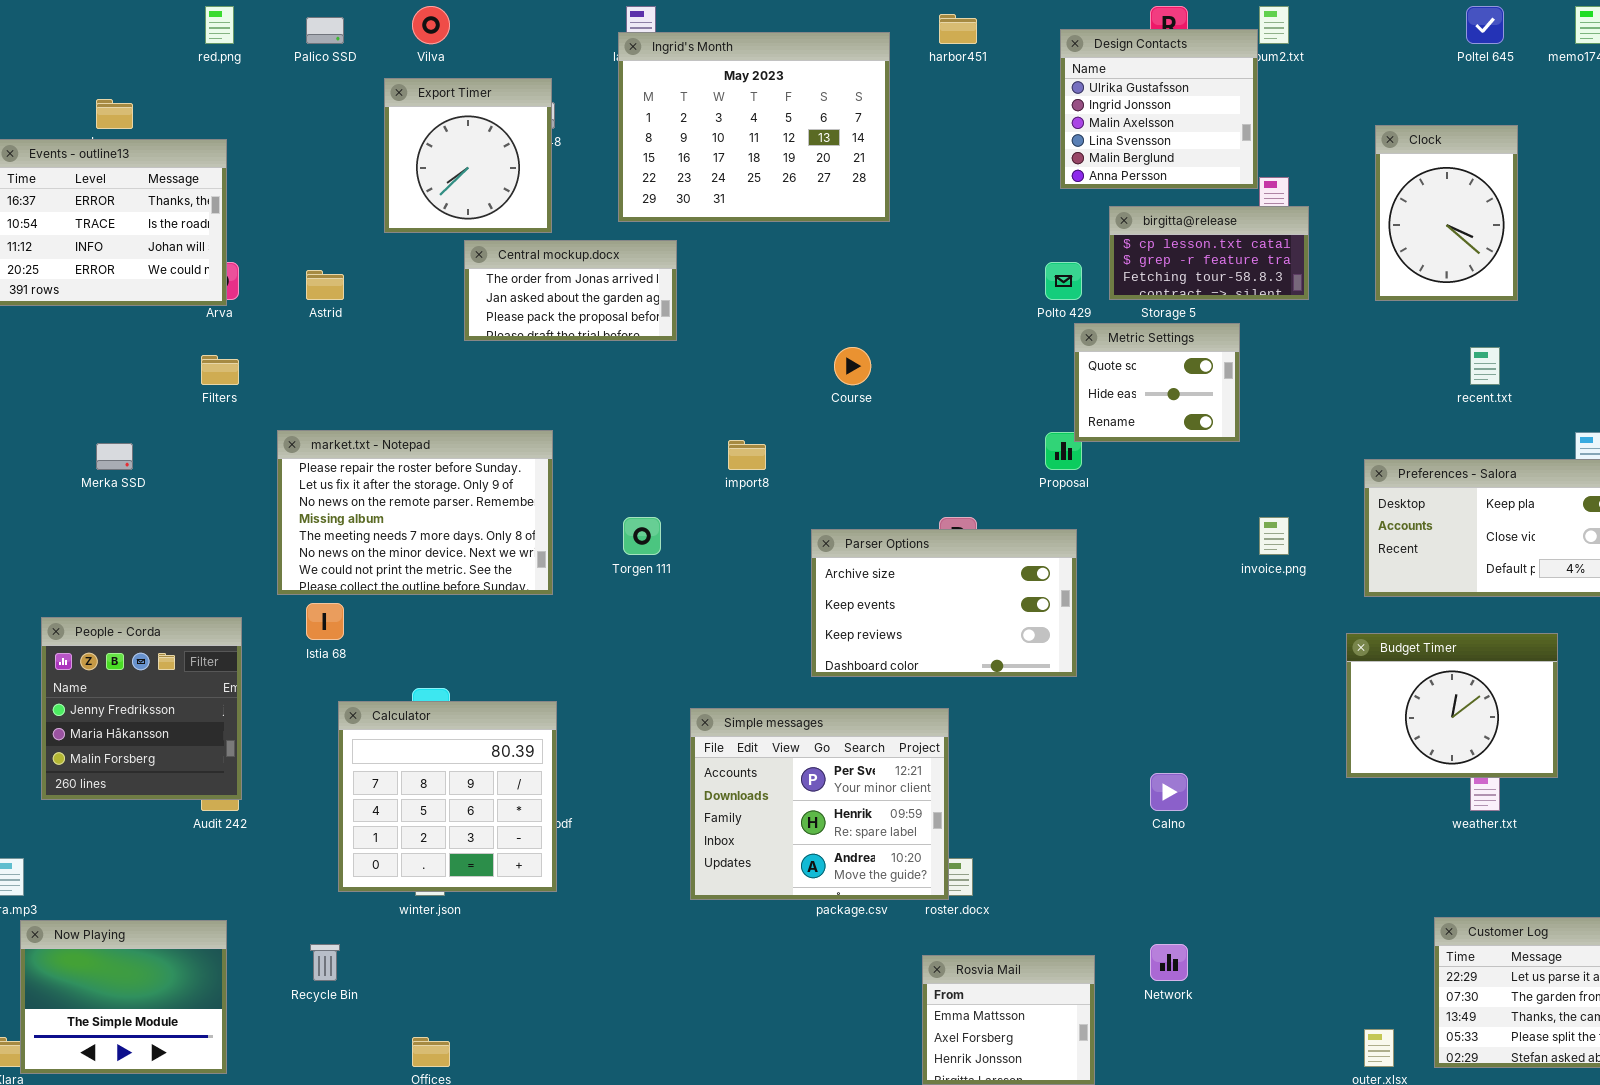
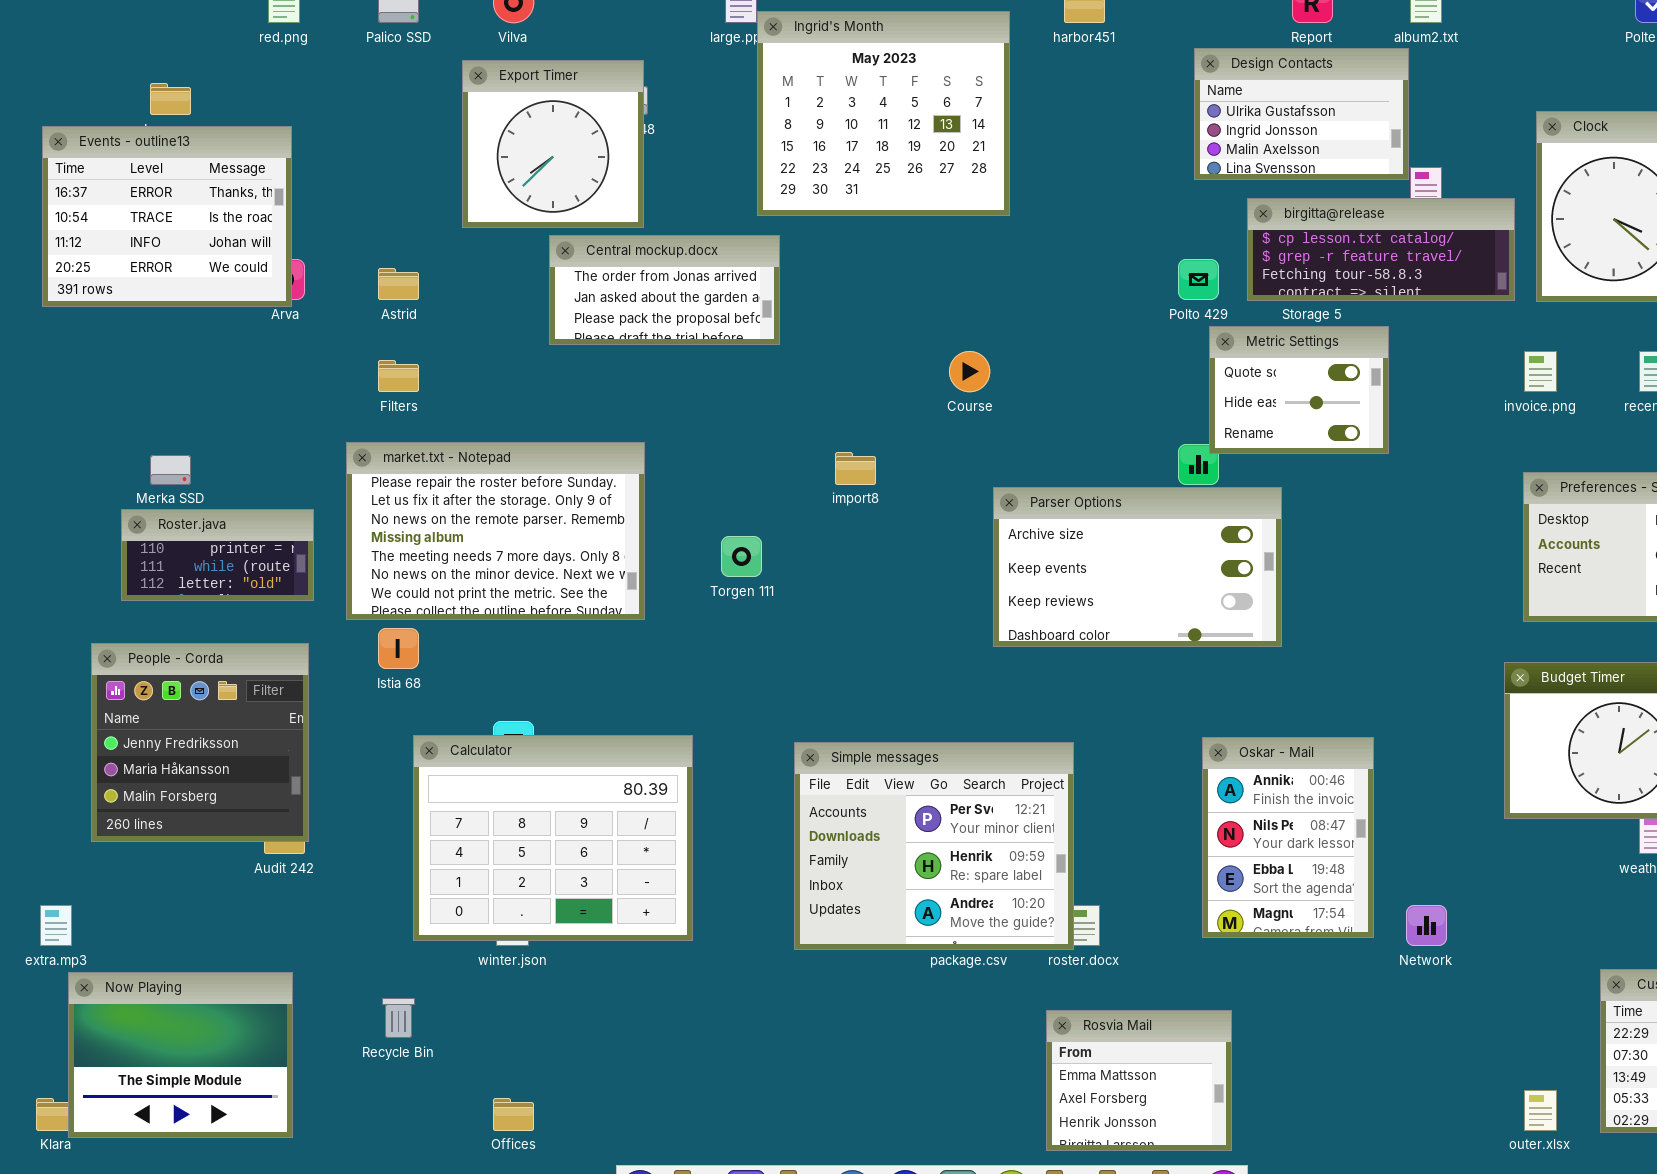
Design Contacts: [1060,29,1258,189] -> [1194,48,1409,180], resized
Ingrid's Month: [618,32,890,222] -> [757,11,1010,216], resized
birgitta@release: [1109,206,1309,300] -> [1247,198,1515,301], resized
Filters: [201,355,239,385] -> [378,360,419,392], moved
Roster.java: none -> [121,509,314,601], opened
invoice.png: [1259,517,1289,555] -> [1524,351,1557,392], moved
Parser Options: [811,529,1077,677] -> [993,487,1282,647], moved
Calculator: [338,701,557,892] -> [413,735,693,941], resized
Oskar - Mail: none -> [1202,737,1374,938], opened
Network: [1150,944,1188,981] -> [1406,905,1447,946], moved

